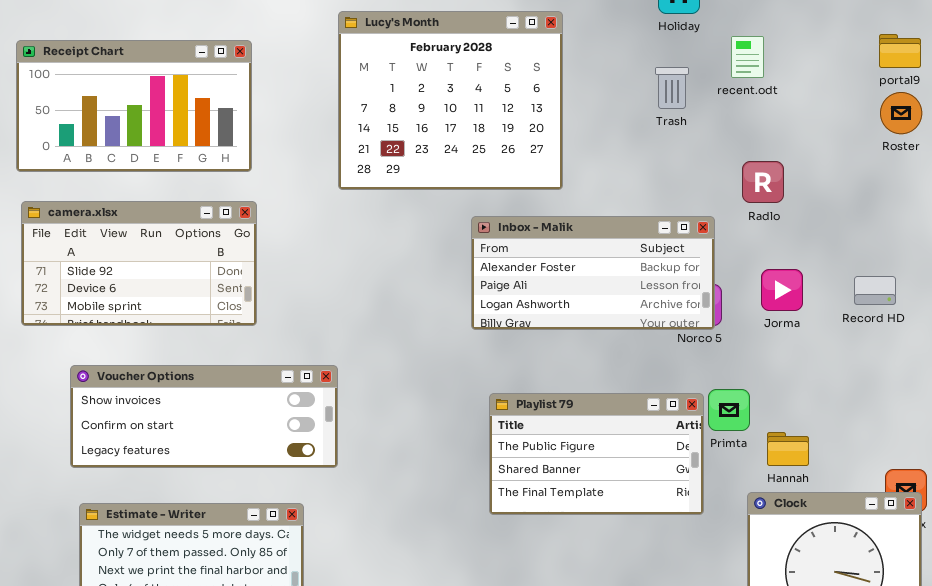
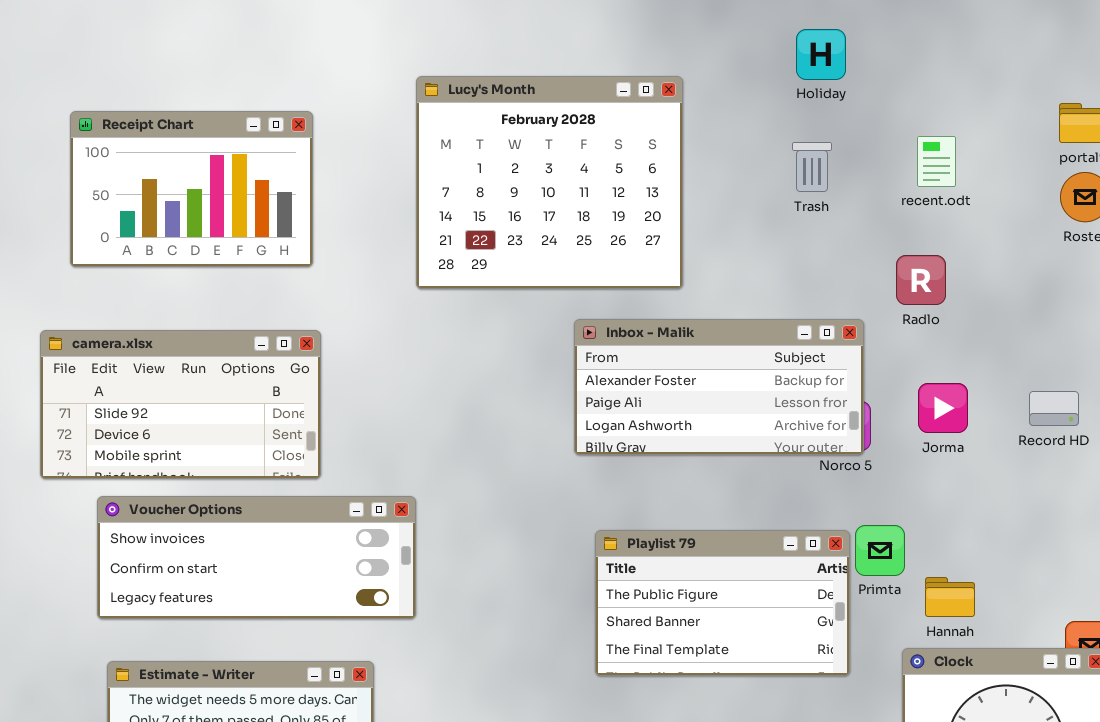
recent.odt: [731,36,764,78] -> [917,136,956,187], moved
Receipt Chart: [16,40,252,172] -> [70,111,313,267], resized
camera.xlsx: [21,201,257,326] -> [40,330,321,479], moved

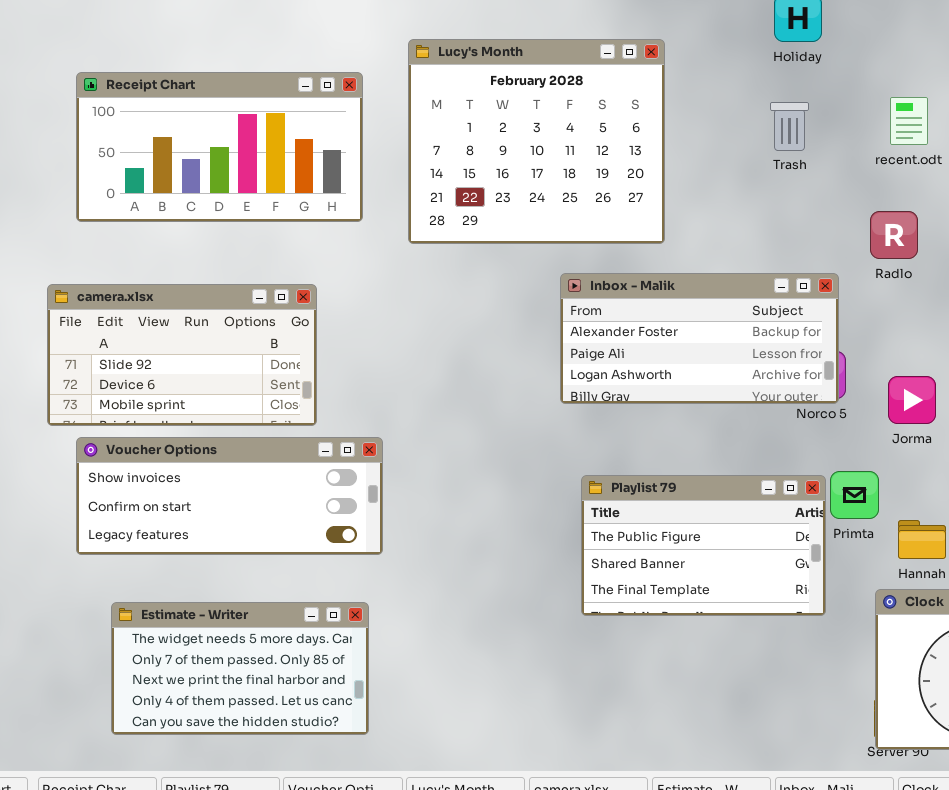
Receipt Chart: [70,111,313,267] -> [76,72,363,222], resized
Jorma: [918,383,968,433] -> [888,376,936,424], moved
Voucher Options: [97,496,416,619] -> [76,437,383,555], moved

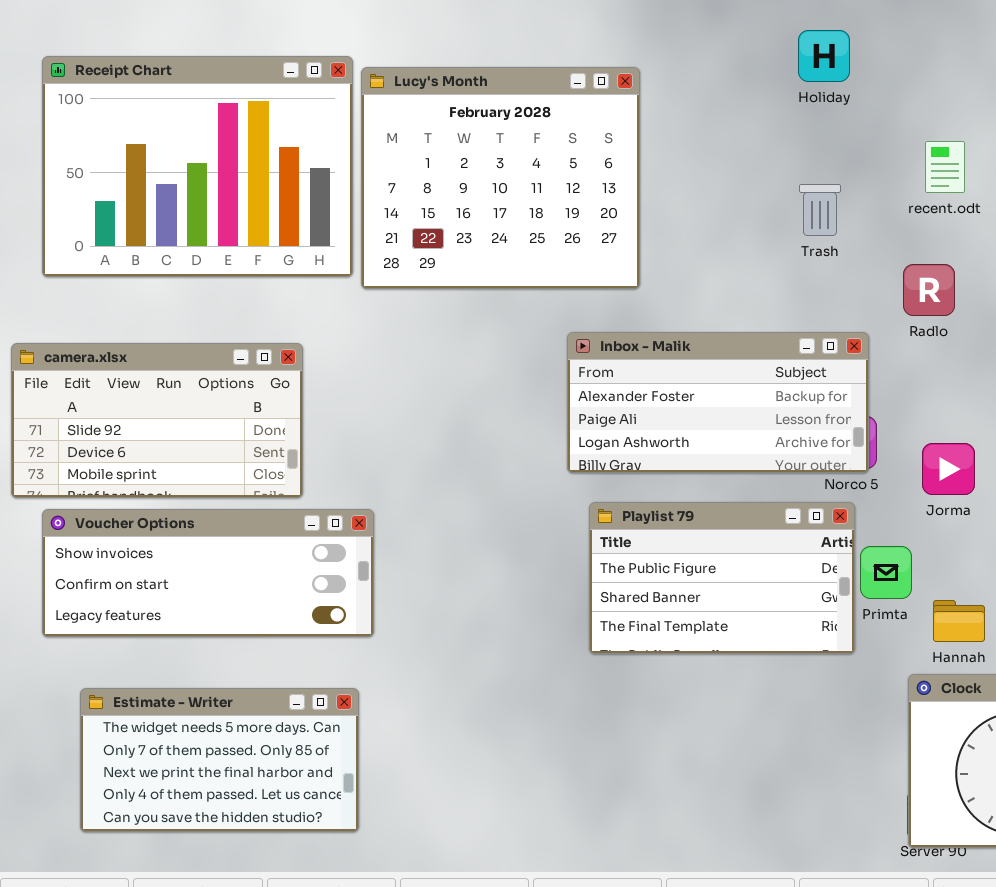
Lucy's Month: [408,39,665,244] -> [361,67,640,289], moved
Receipt Chart: [76,72,363,222] -> [42,56,353,277], resized
Trash: [770,102,809,151] -> [799,184,841,236], moved
Playlist 79: [581,475,826,616] -> [589,502,855,654], moved

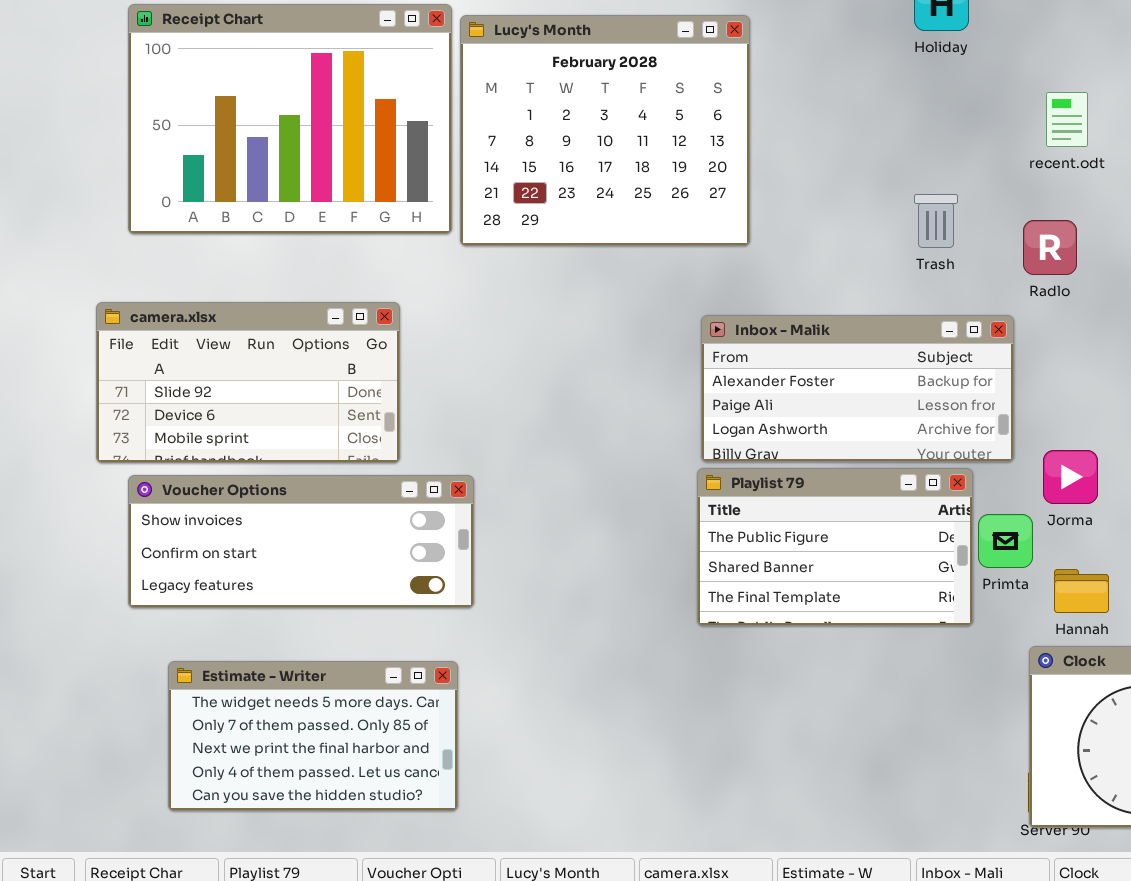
Trash: [799,184,841,236] -> [914,194,958,248], moved
Inbox - Malik: [567,332,869,473] -> [701,315,1014,462], moved
Jorma: [922,443,975,495] -> [1043,450,1098,504], moved

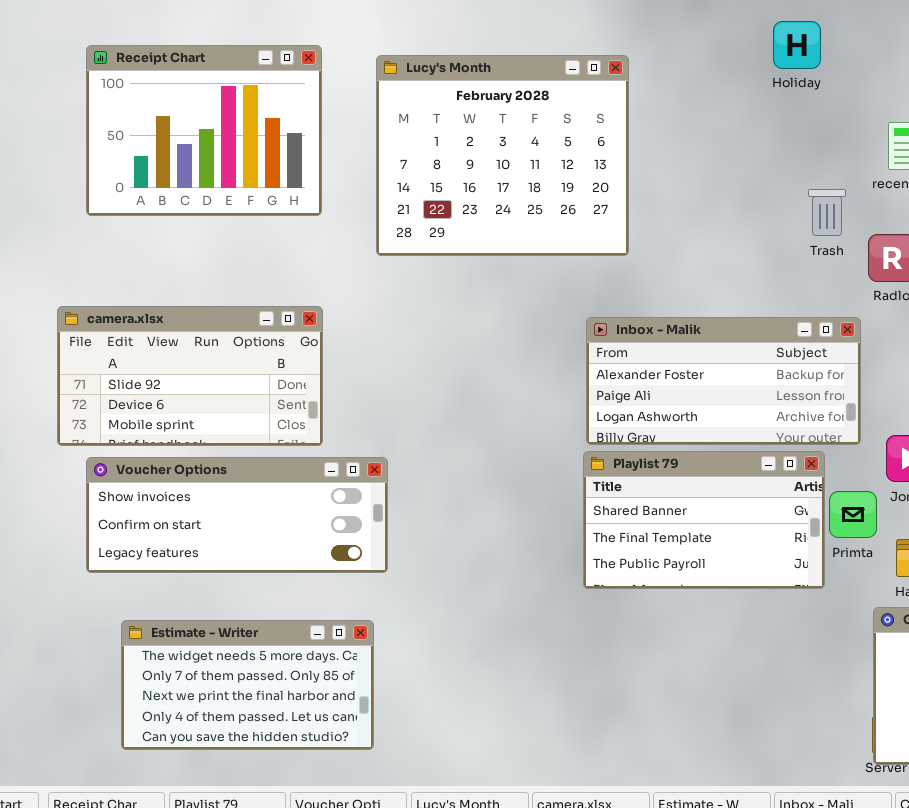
Receipt Chart: [128,4,452,234] -> [86,45,322,216], resized
Trash: [914,194,958,248] -> [808,189,846,236], moved
Playlist 79: [697,468,973,626] -> [583,451,825,589], scrolled down 1 row

